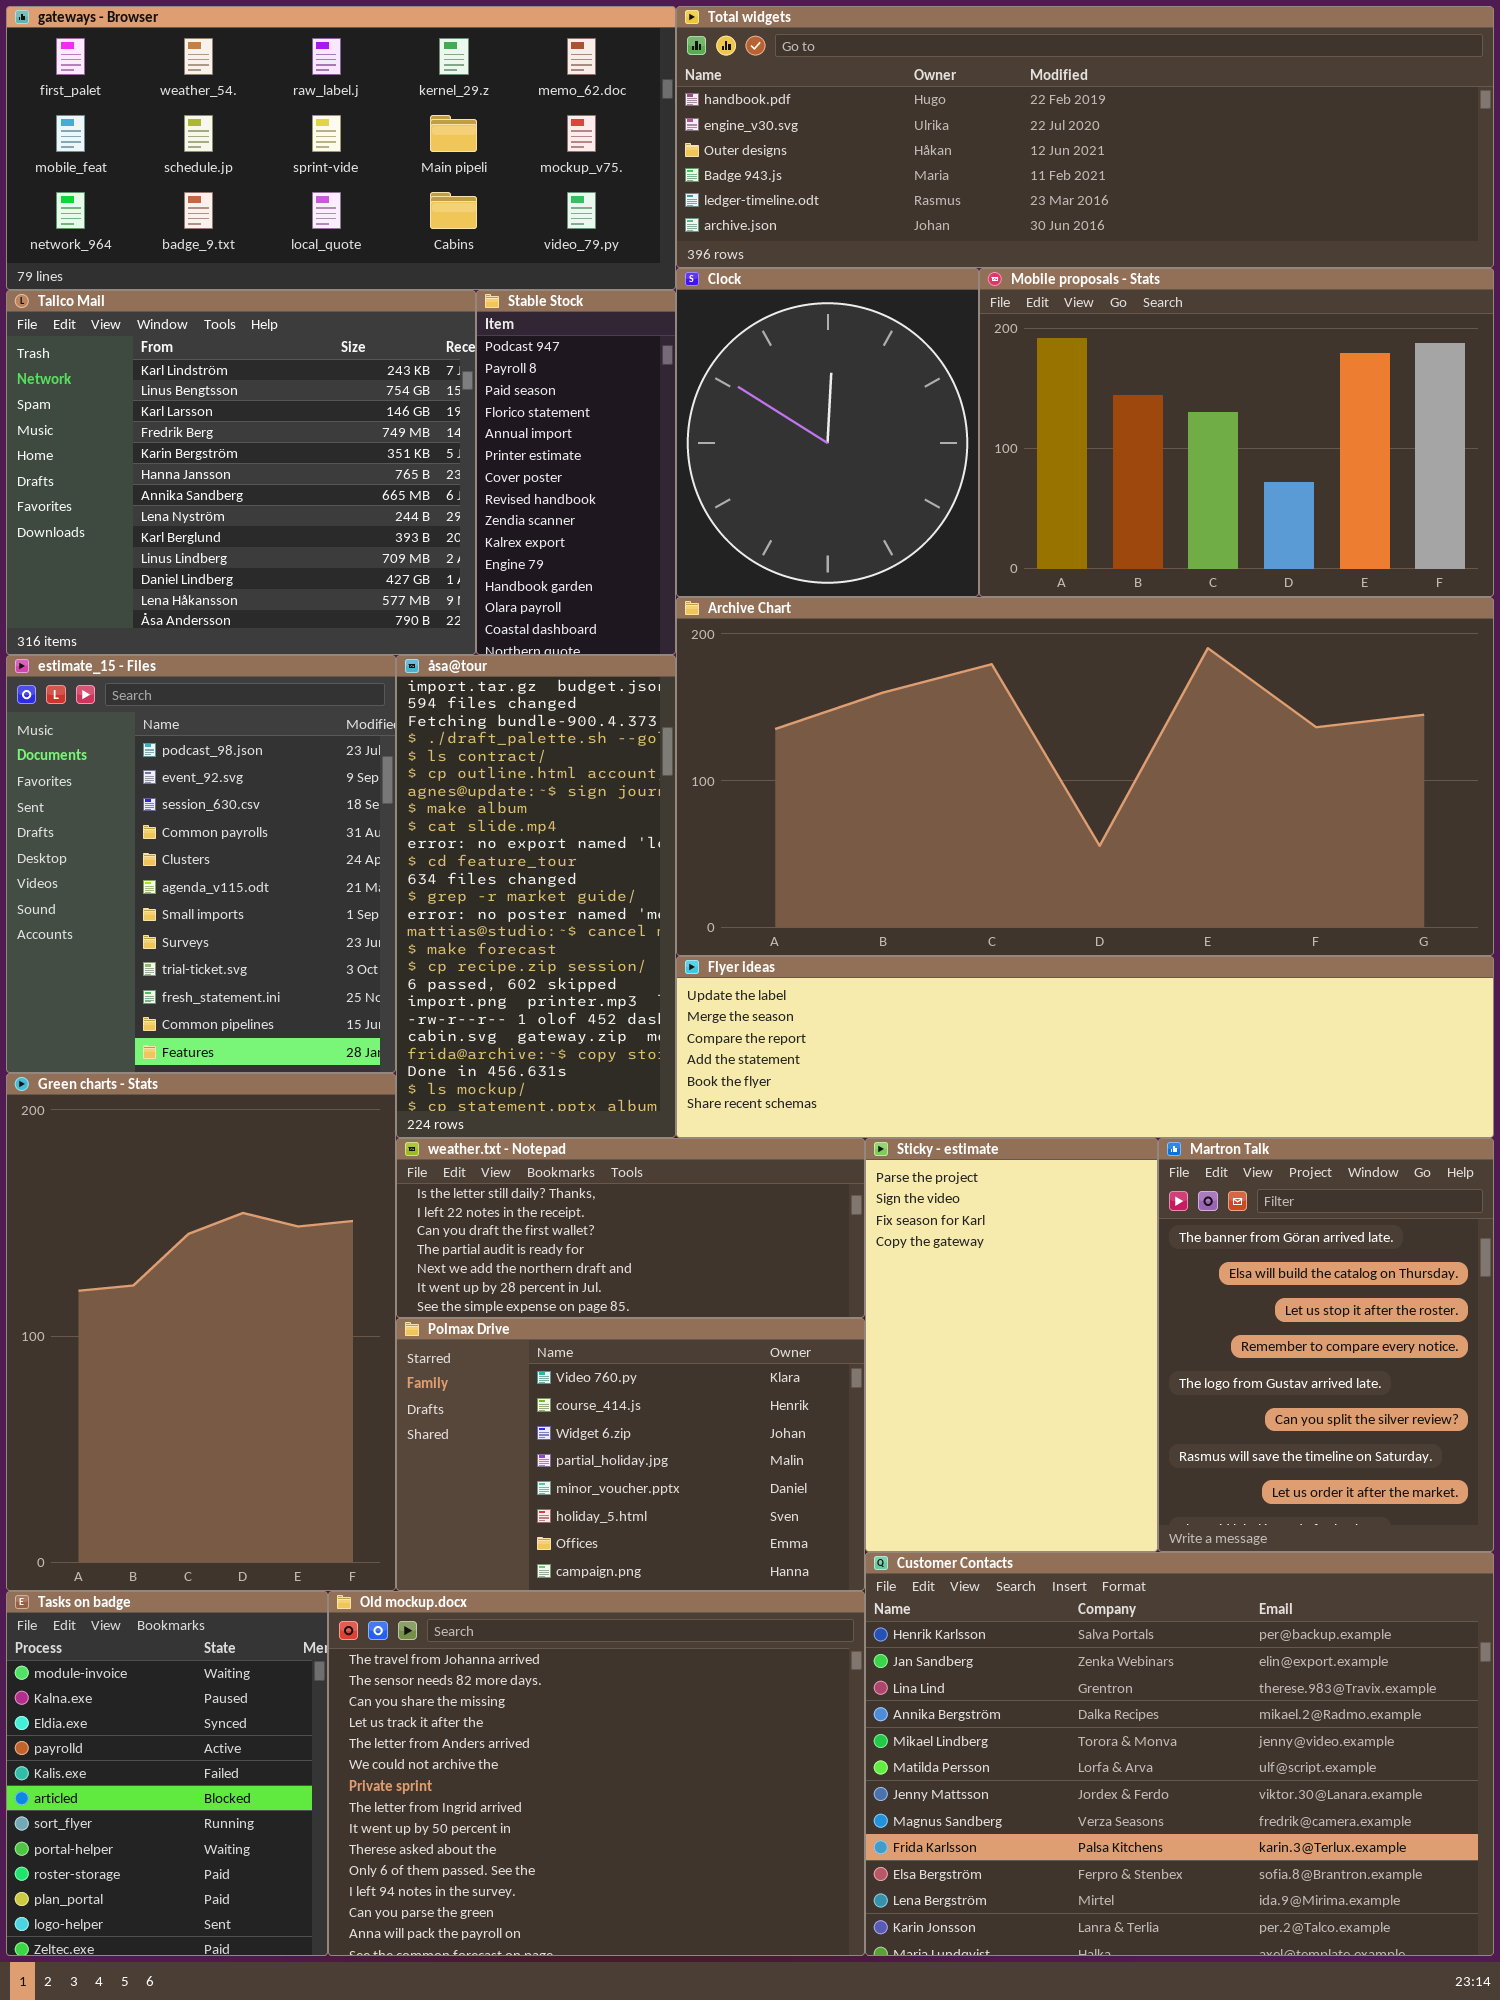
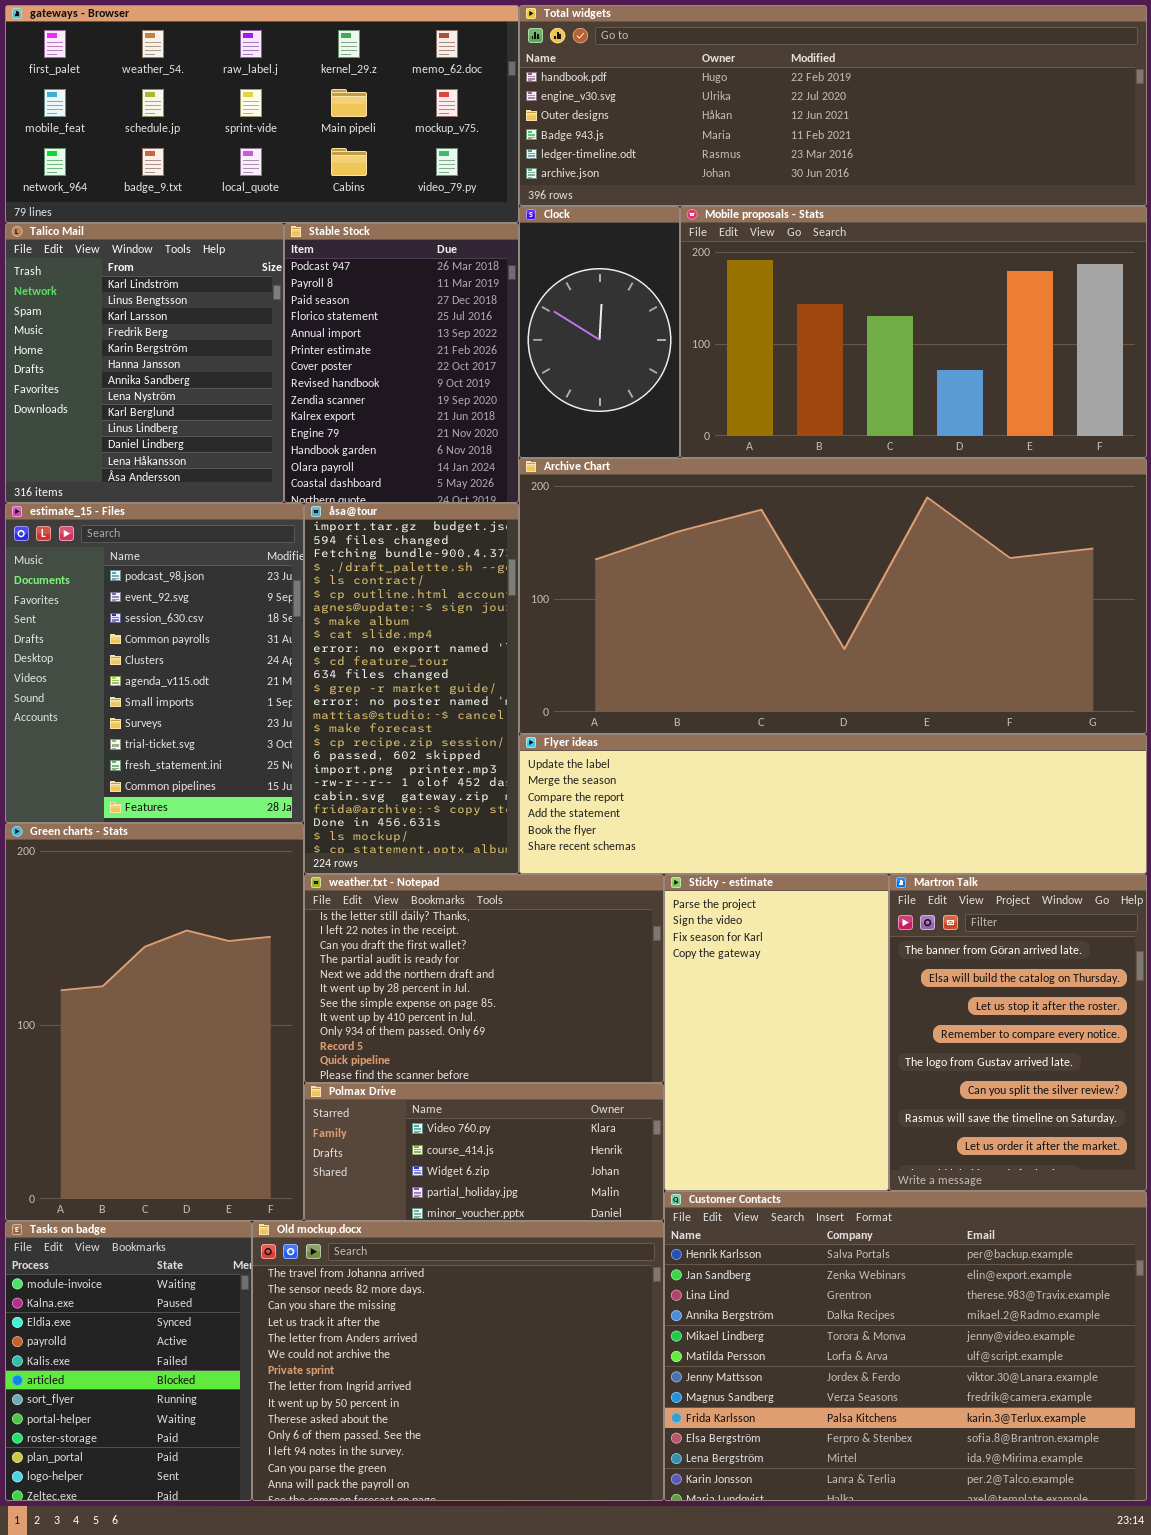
Clock: [676,268,979,597] -> [519,206,680,458], resized
Mobile proposals - Stats: [979,268,1494,597] -> [680,206,1147,458], resized
Talico Mail: [6,290,476,655] -> [5,223,284,503], resized
Stable Stock: [476,290,676,655] -> [284,223,519,503], resized
weather.txt - Notepad: [396,1138,865,1318] -> [304,874,664,1083], resized
Polmax Drive: [396,1318,865,1591] -> [304,1083,664,1221], resized

